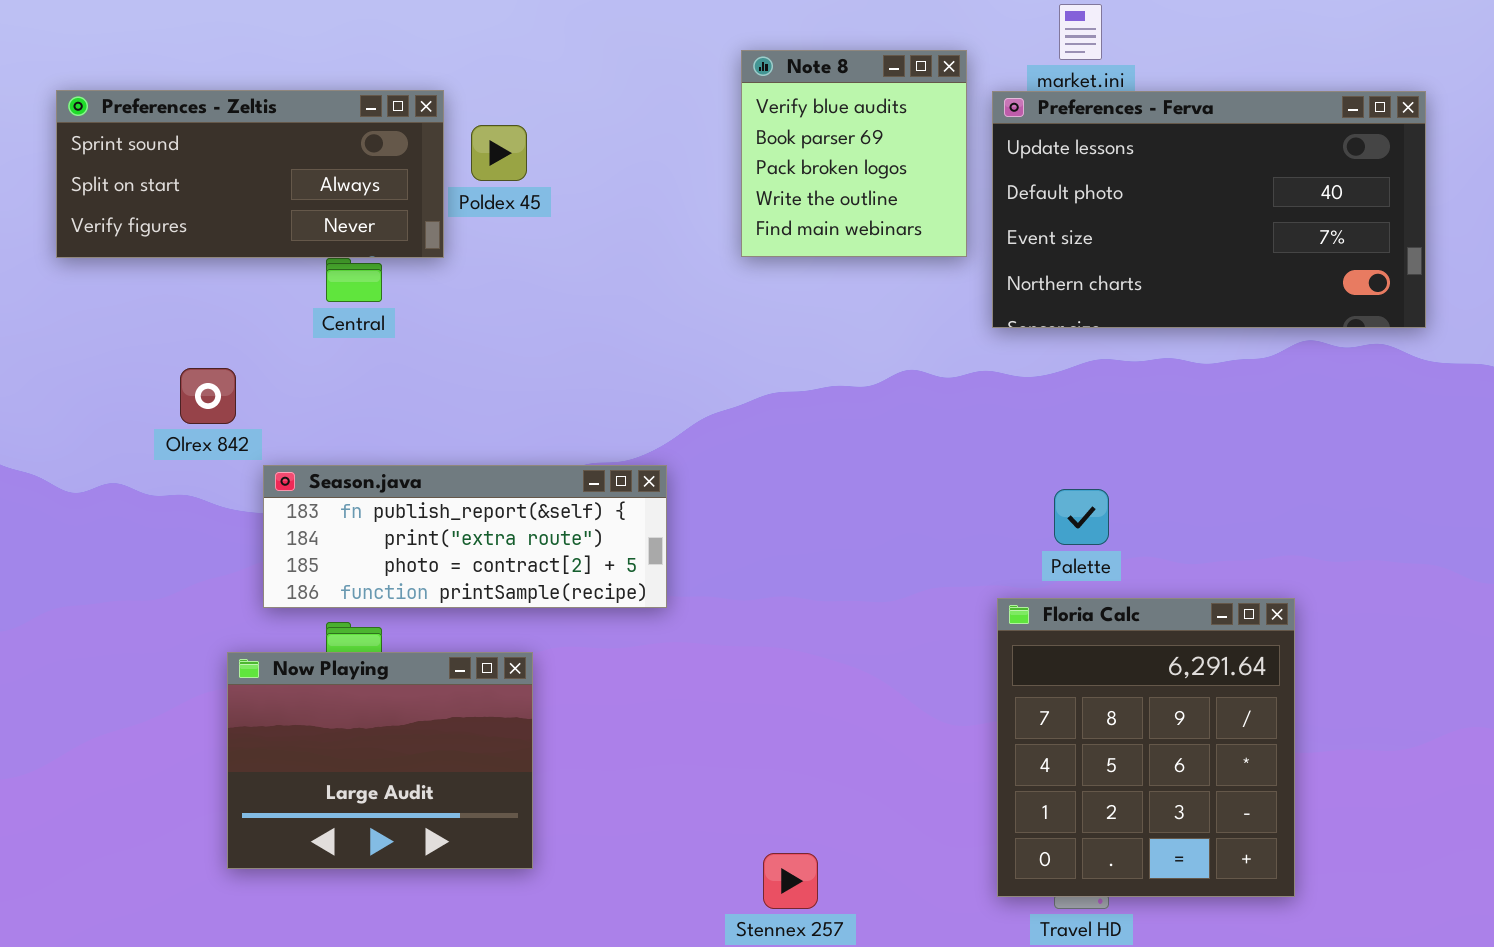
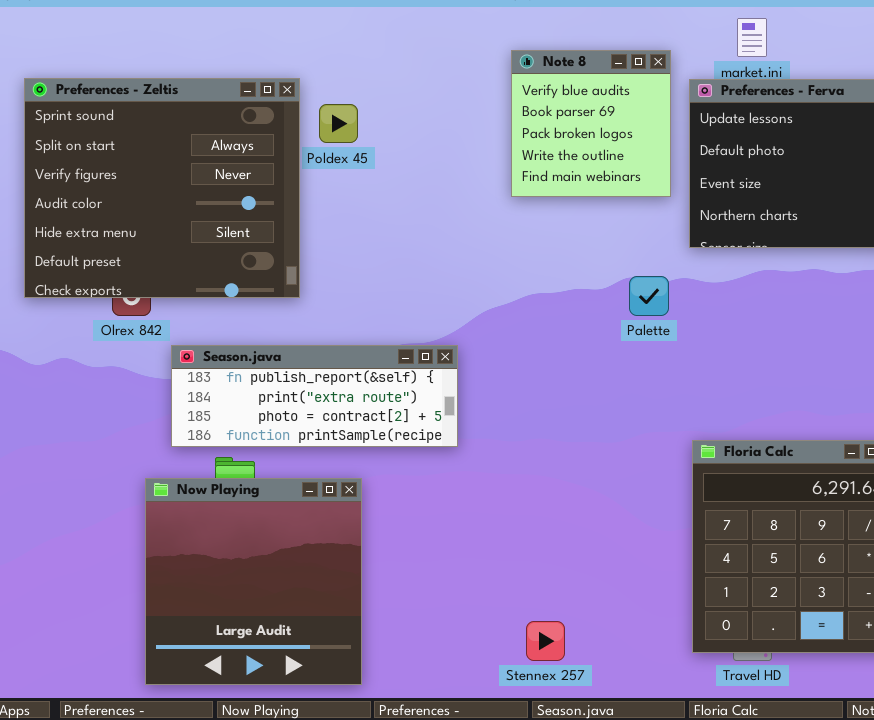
Preferences - Zeltis: [56,90,444,258] -> [24,78,300,298], resized
Palette: [1054,489,1109,545] -> [629,276,669,316], moved
Now Playing: [227,652,533,869] -> [145,478,362,685], resized

